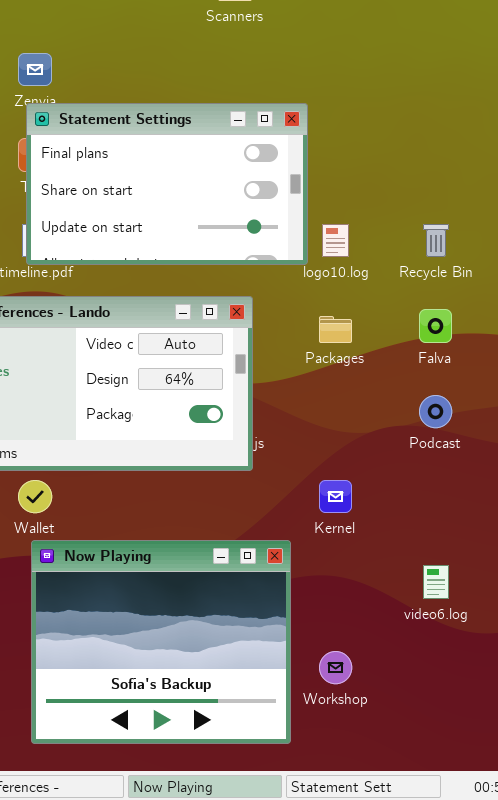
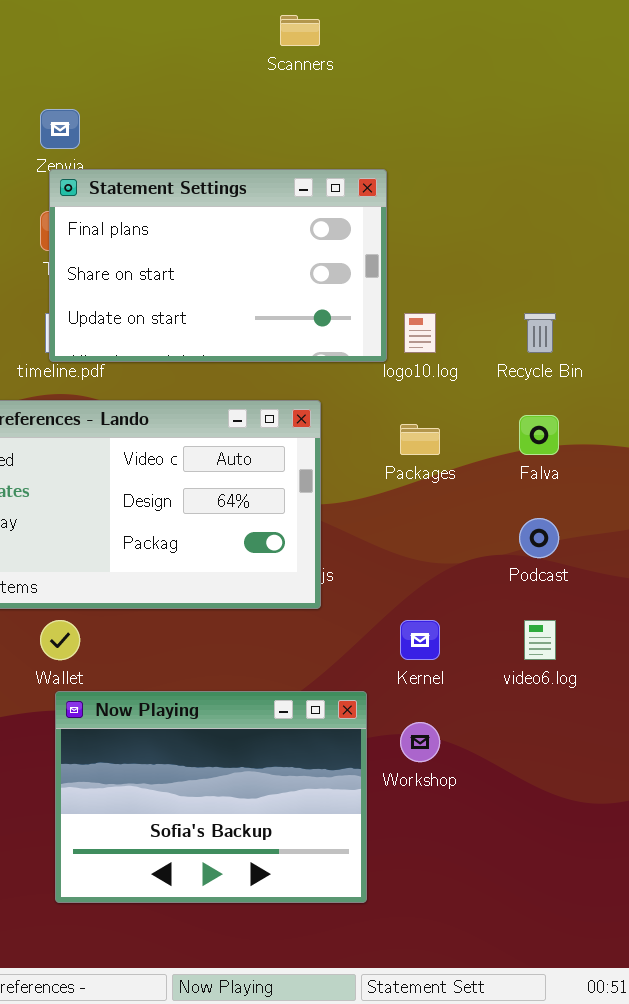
Now Playing: [31,540,291,744] -> [55,691,367,903], resized
video6.log: [423,565,449,599] -> [524,620,556,660], moved
Workshop: [319,651,352,684] -> [400,722,440,762], moved

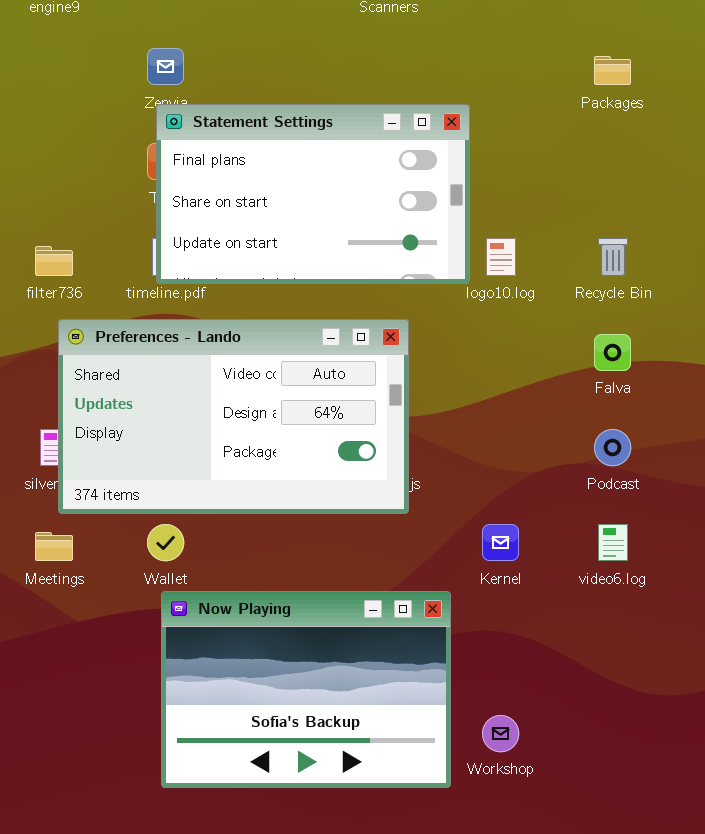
Packages: [400,424,440,455] -> [594,56,631,85], moved
Workshop: [400,722,440,762] -> [482,715,519,752], moved

